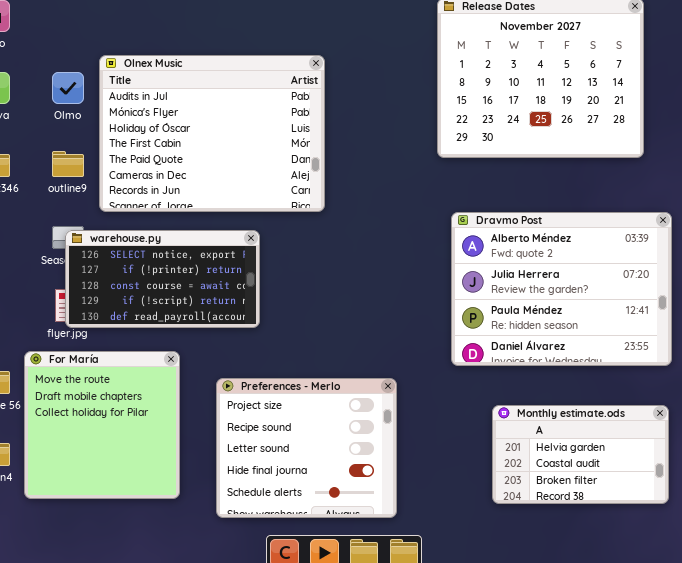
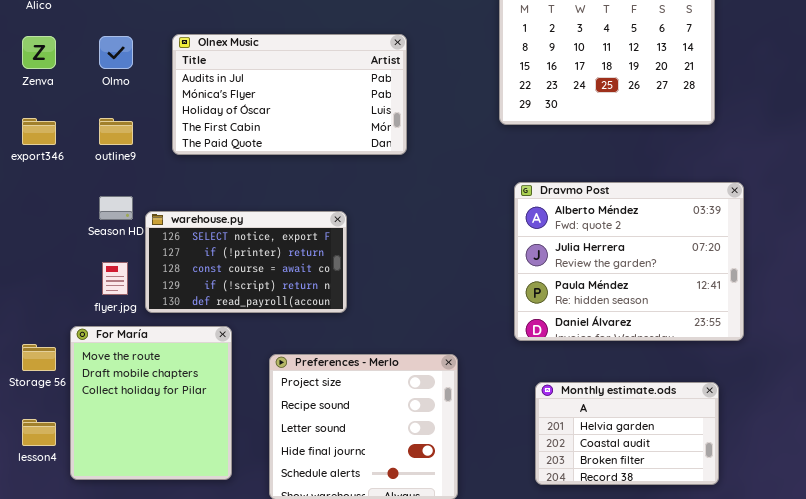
Olnex Music: [99,55,325,212] -> [172,34,407,155], moved, resized
warehouse.py: [65,230,260,328] -> [145,211,347,313], moved
Monthly estimate.ods: [492,405,669,504] -> [535,382,719,485], moved

